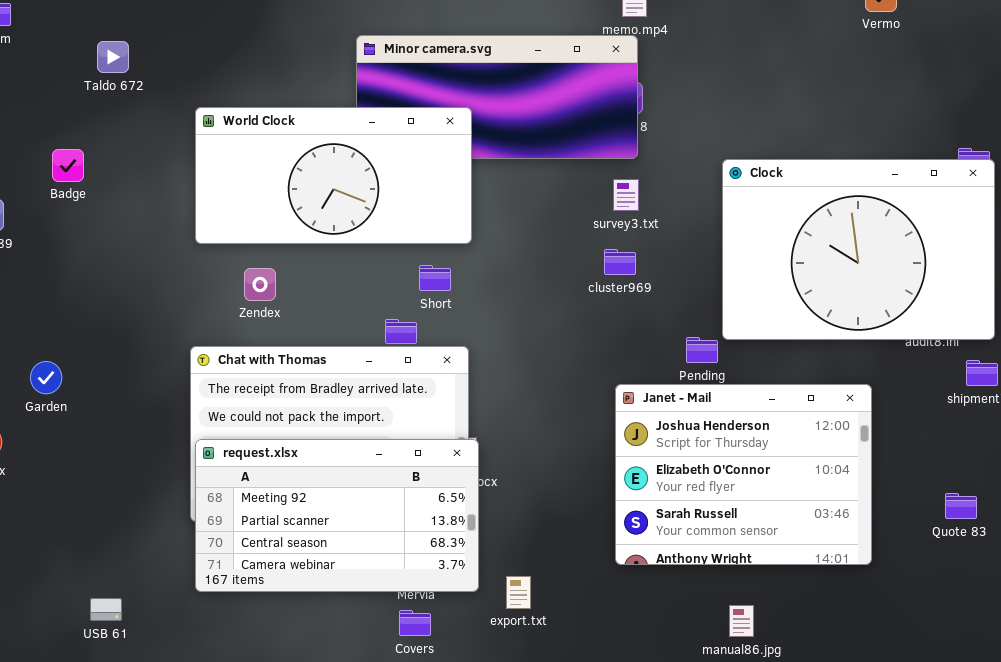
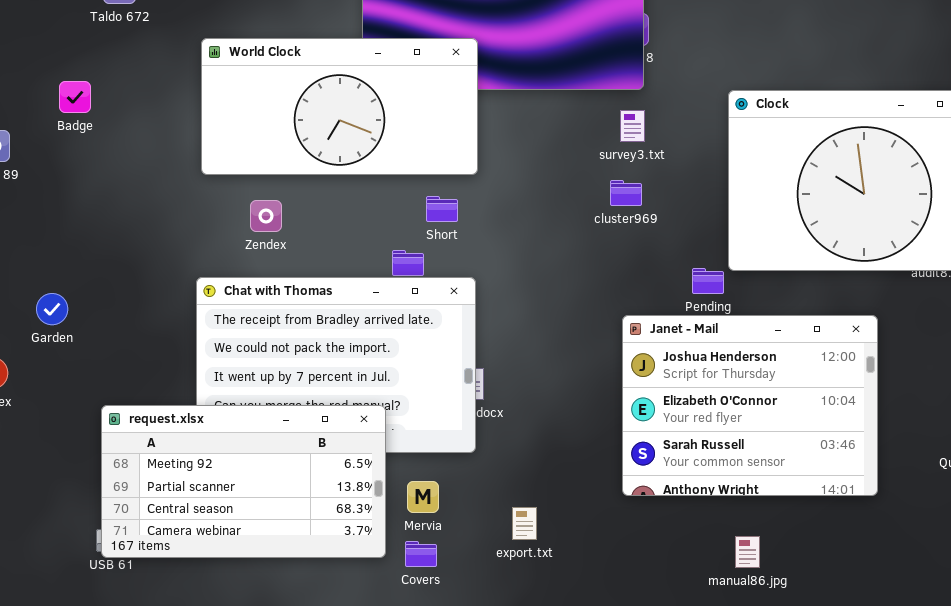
request.xlsx: [195,439,479,592] -> [101,405,386,558], moved

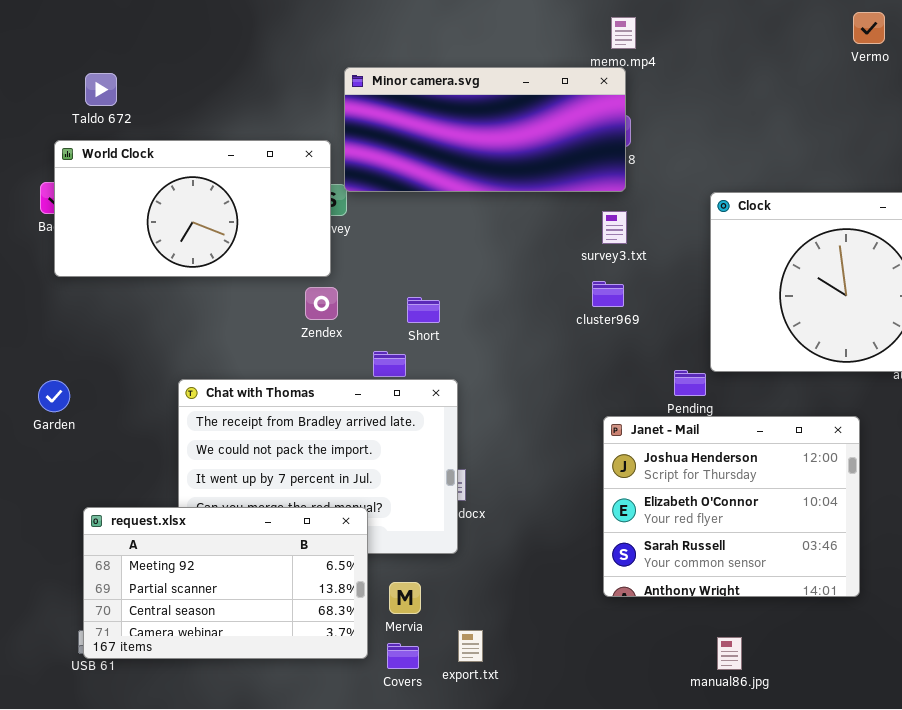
World Clock: [201,38,478,175] -> [54,140,331,277], moved
Zendex: [250,200,282,232] -> [305,287,338,320], moved
Garden: [36,293,68,325] -> [38,380,70,412], moved
export.txt: [512,507,537,540] -> [458,630,483,662], moved

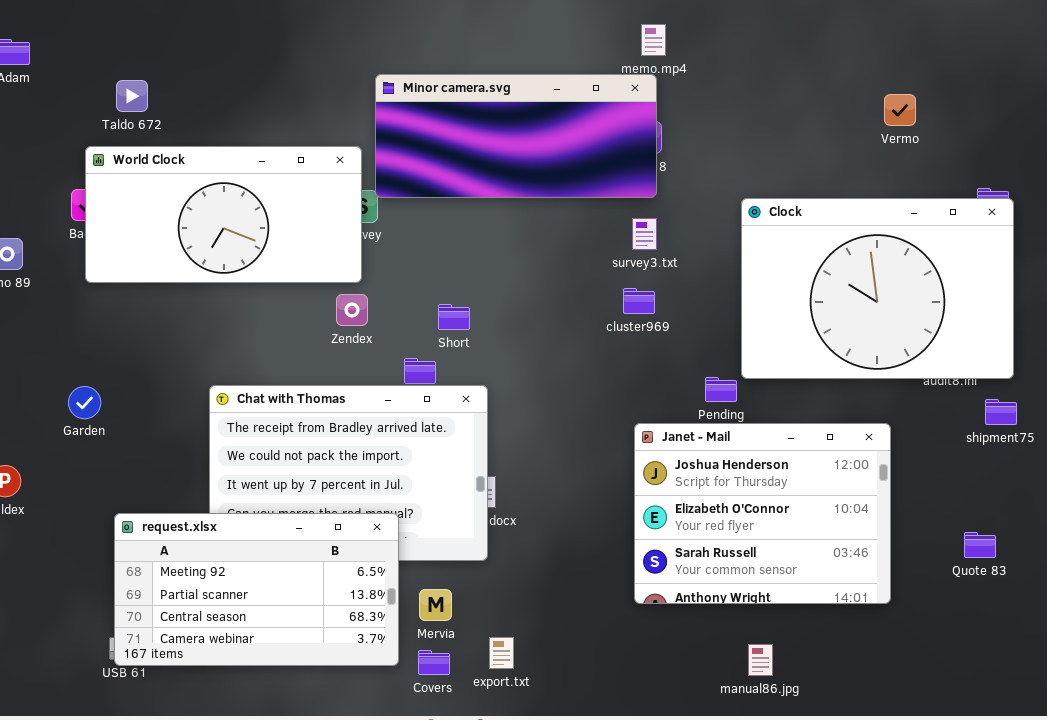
Vermo: [853,12,885,44] -> [884,94,916,126], moved

